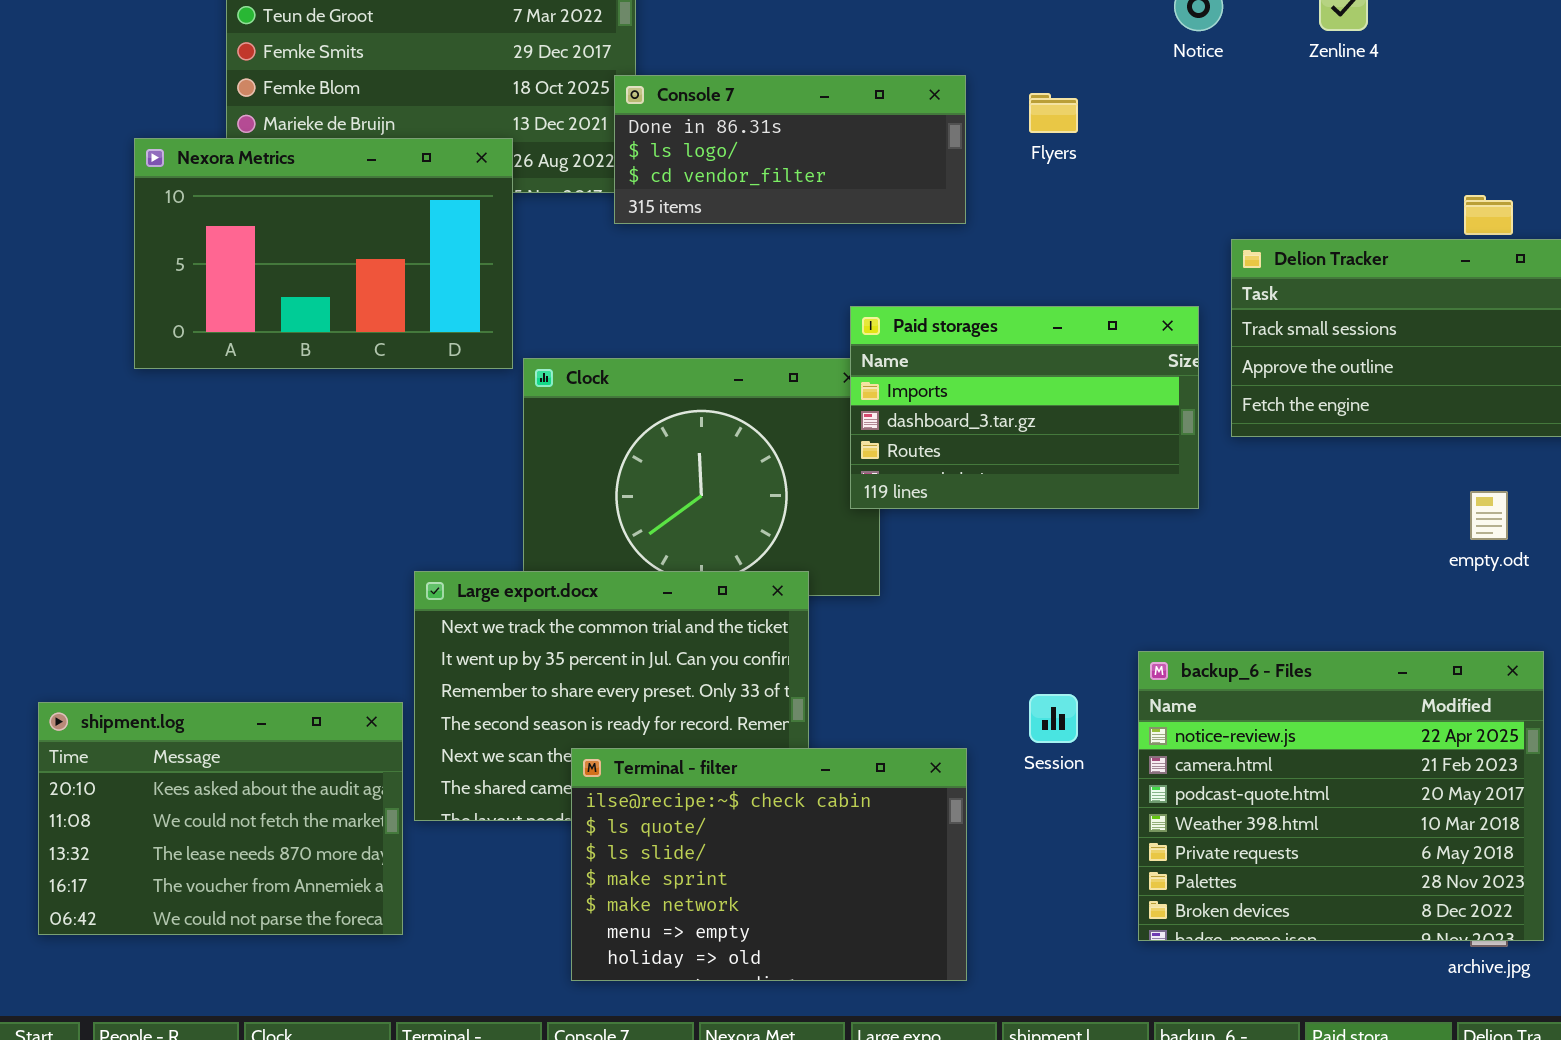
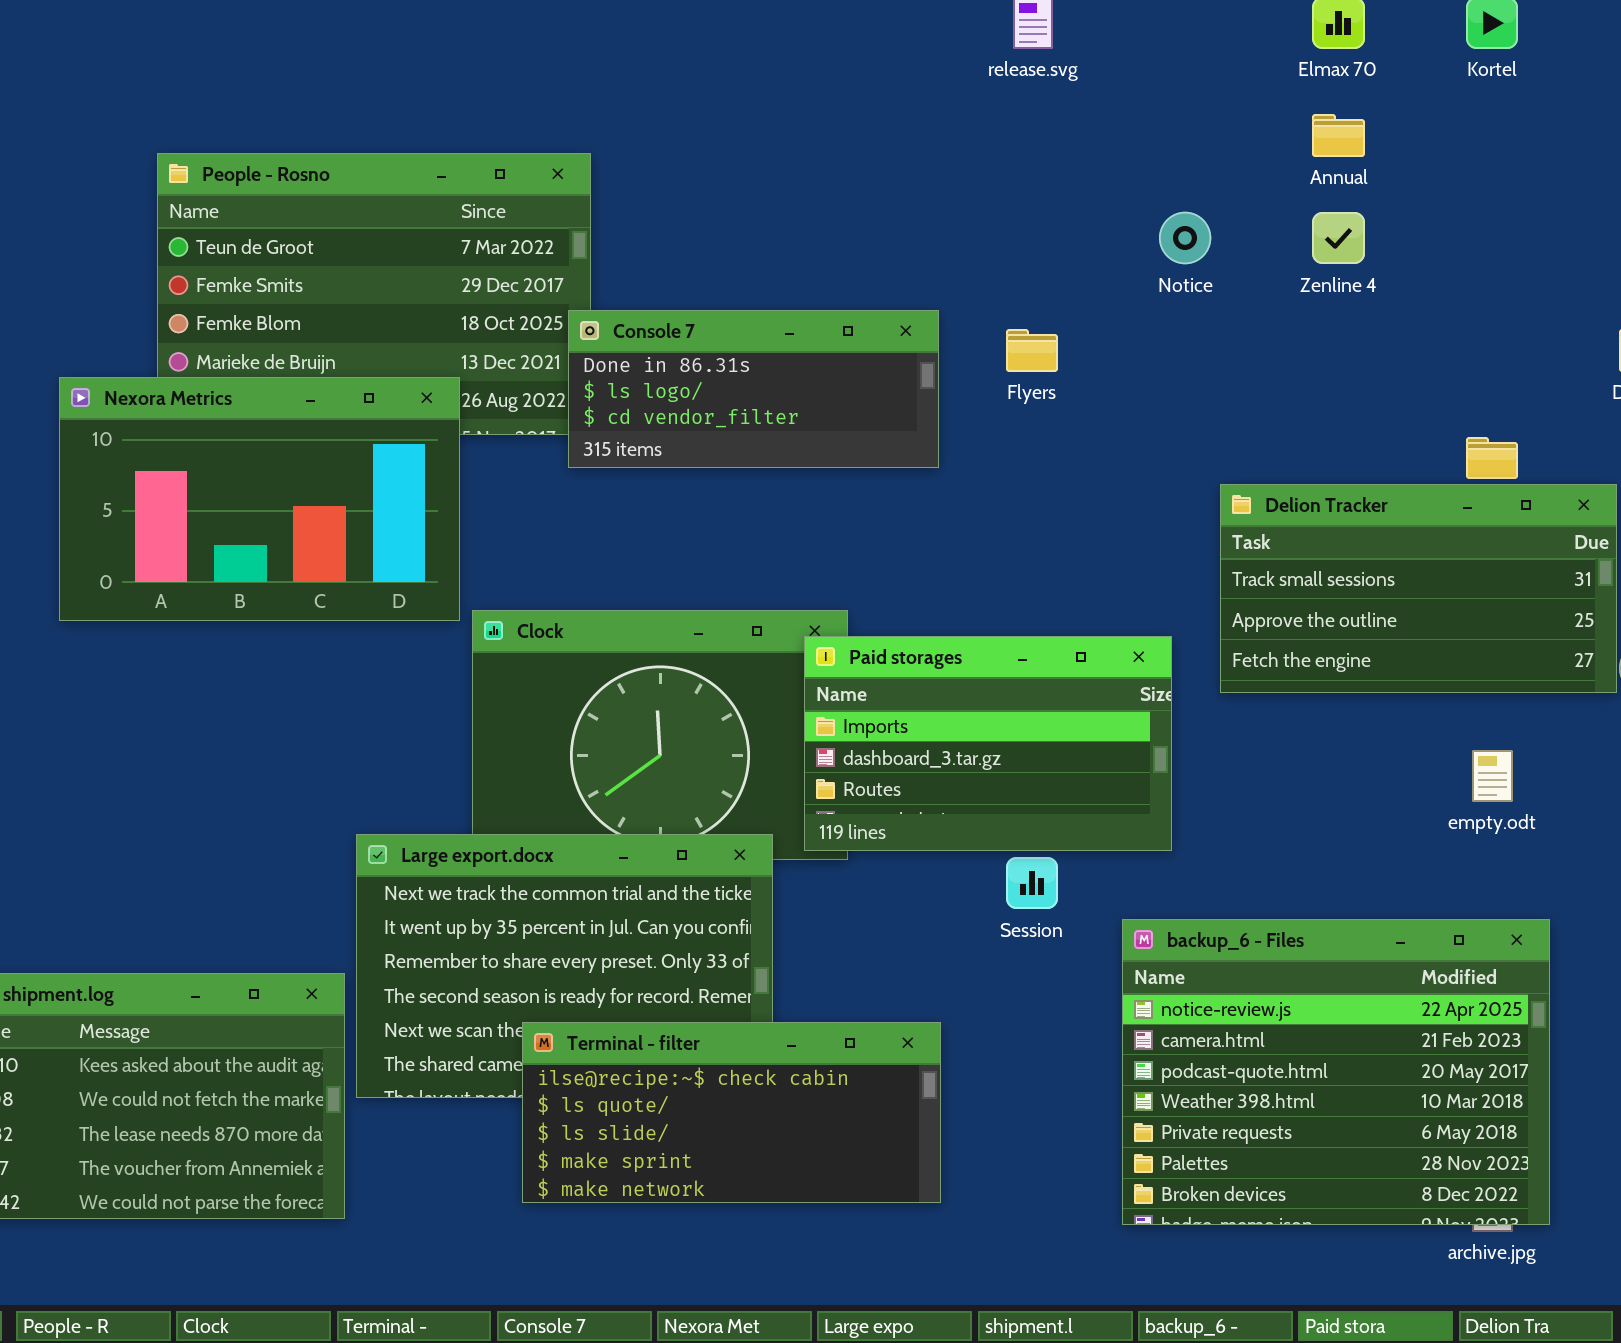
Paid storages: [850,306,1199,509] -> [804,636,1172,851], moved
Session: [1029,694,1078,743] -> [1006,857,1058,909], moved
Terminal - filter: [571,748,967,981] -> [522,1022,941,1203], resized

